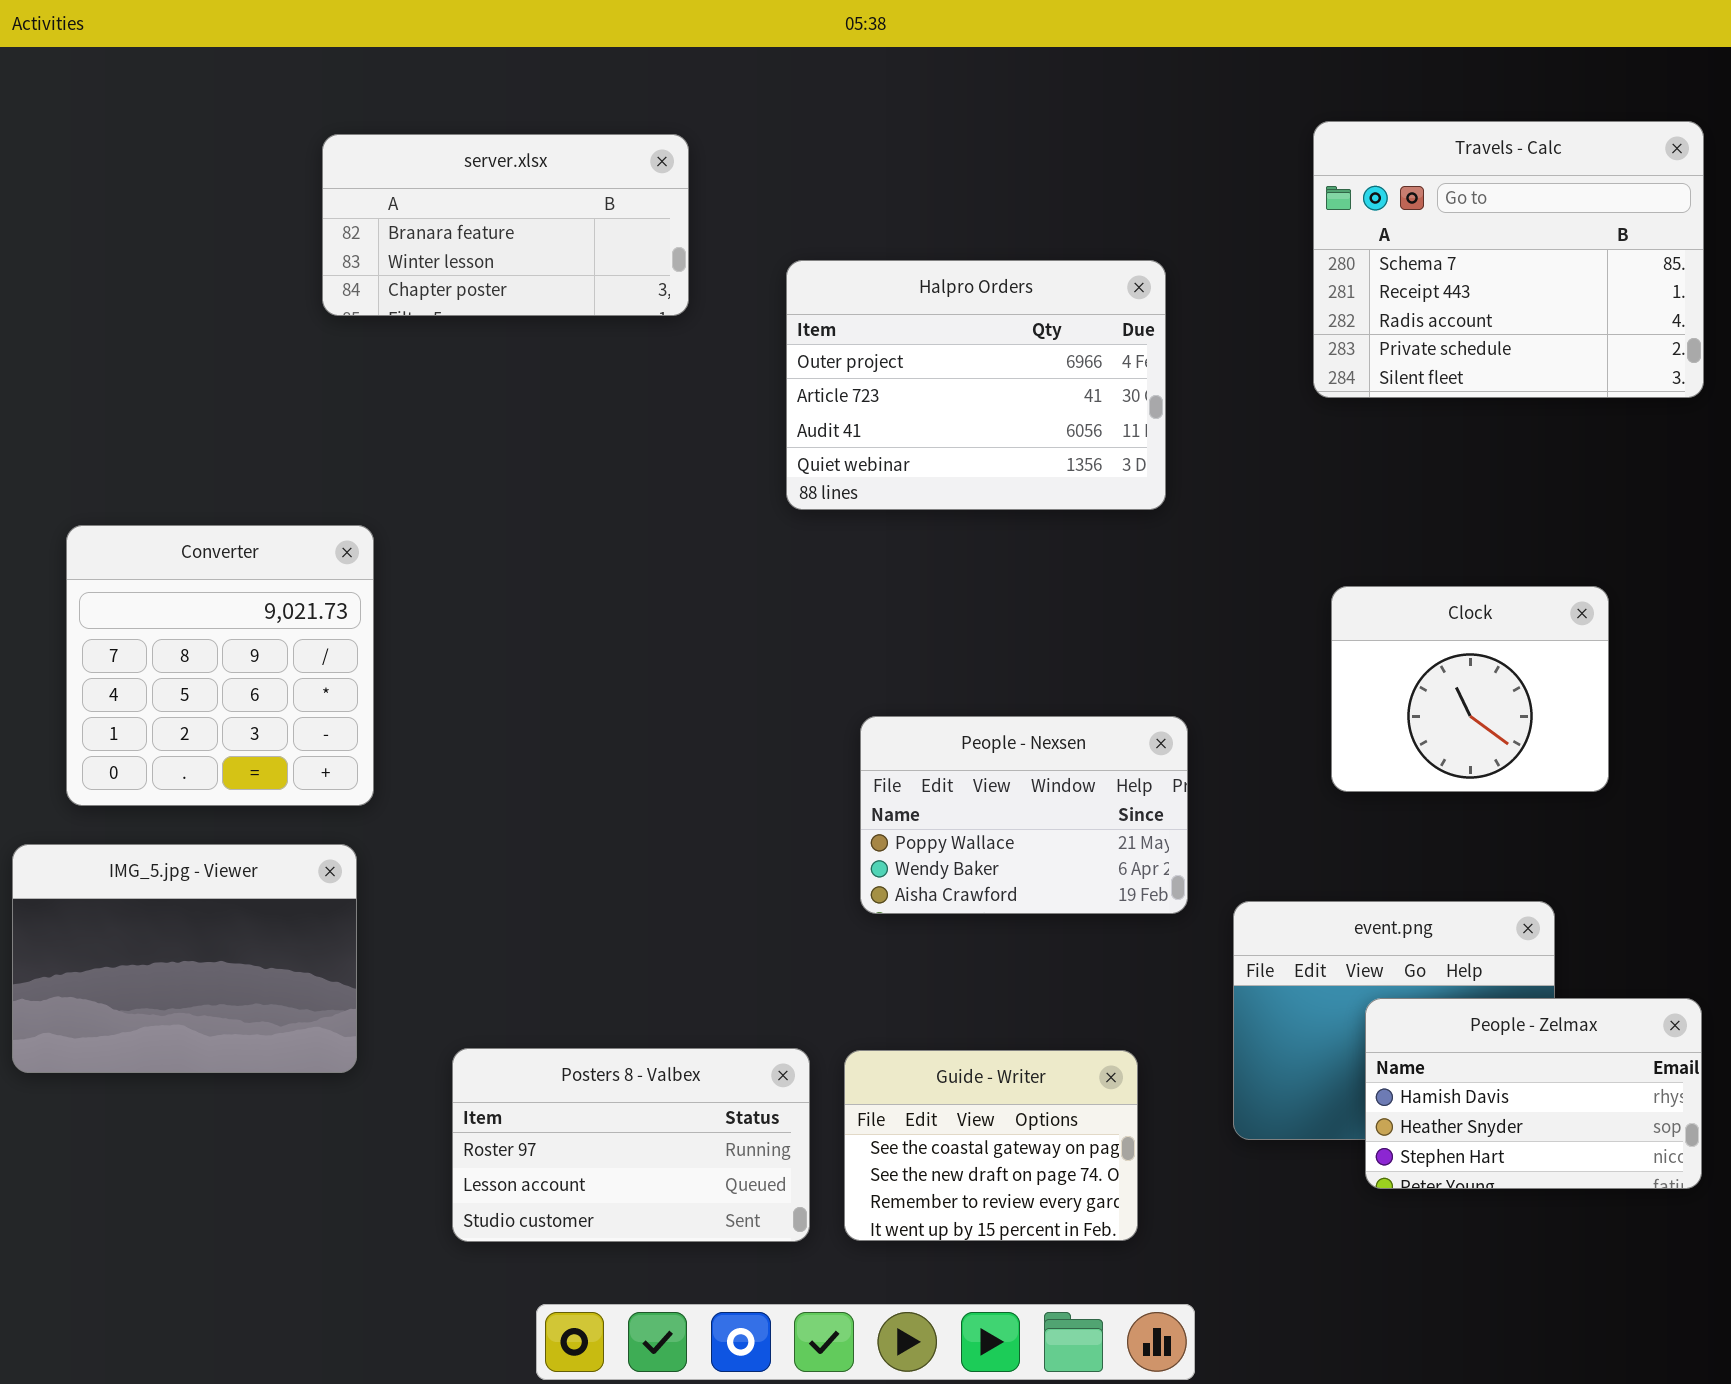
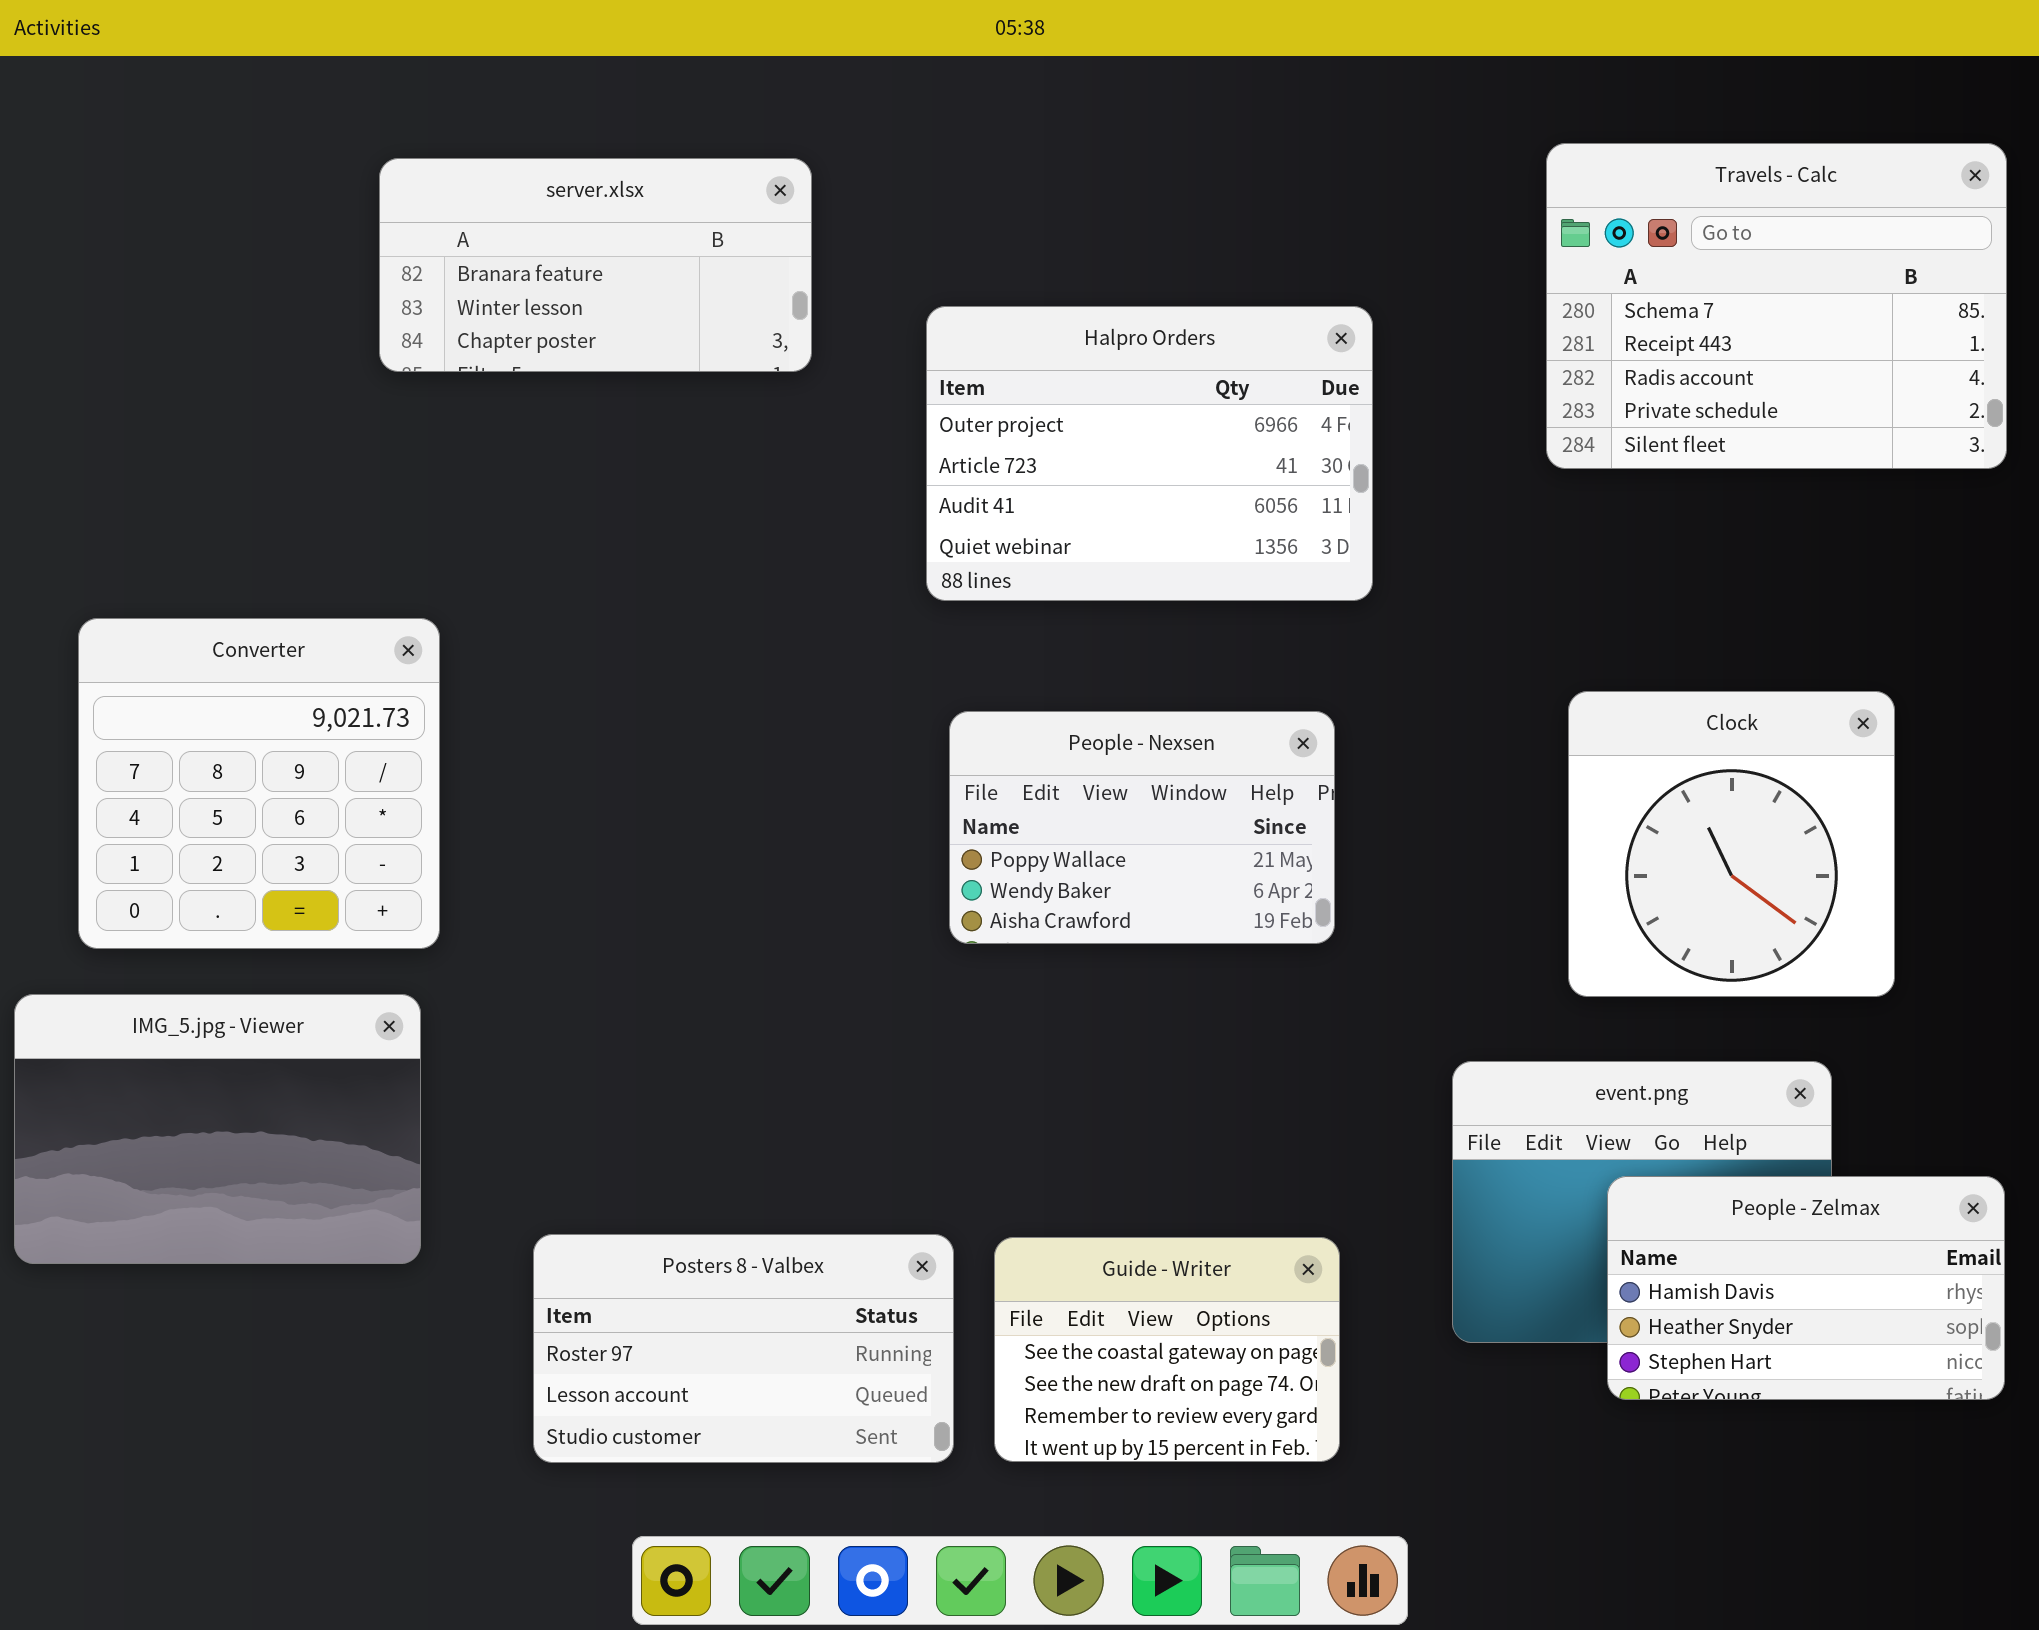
Clock: [1331,586,1609,792] -> [1568,691,1895,997], resized
People - Nexsen: [860,716,1188,914] -> [949,711,1335,944], moved

